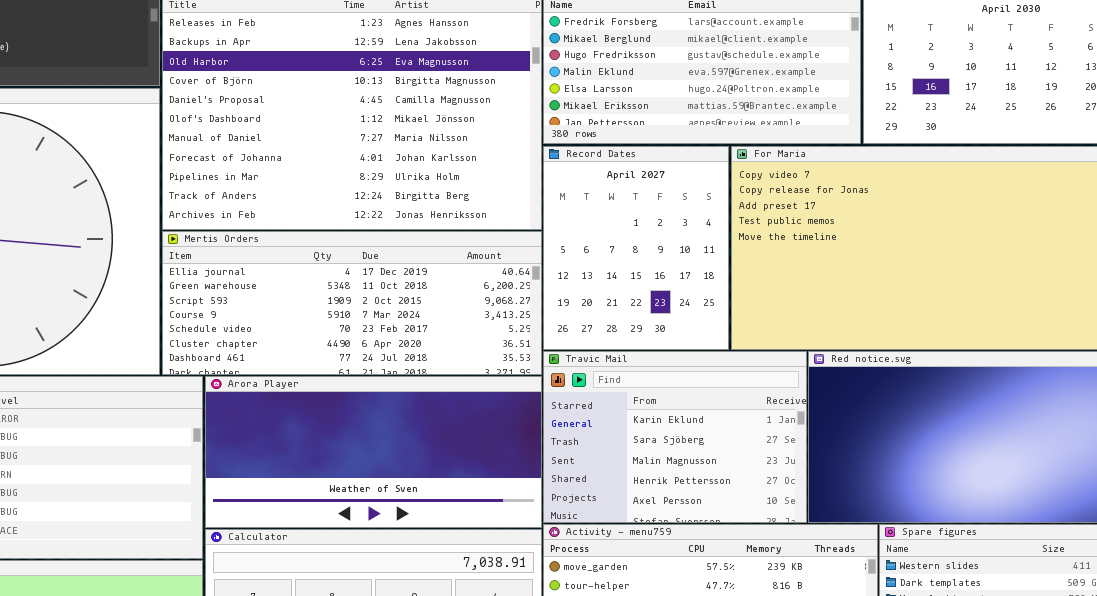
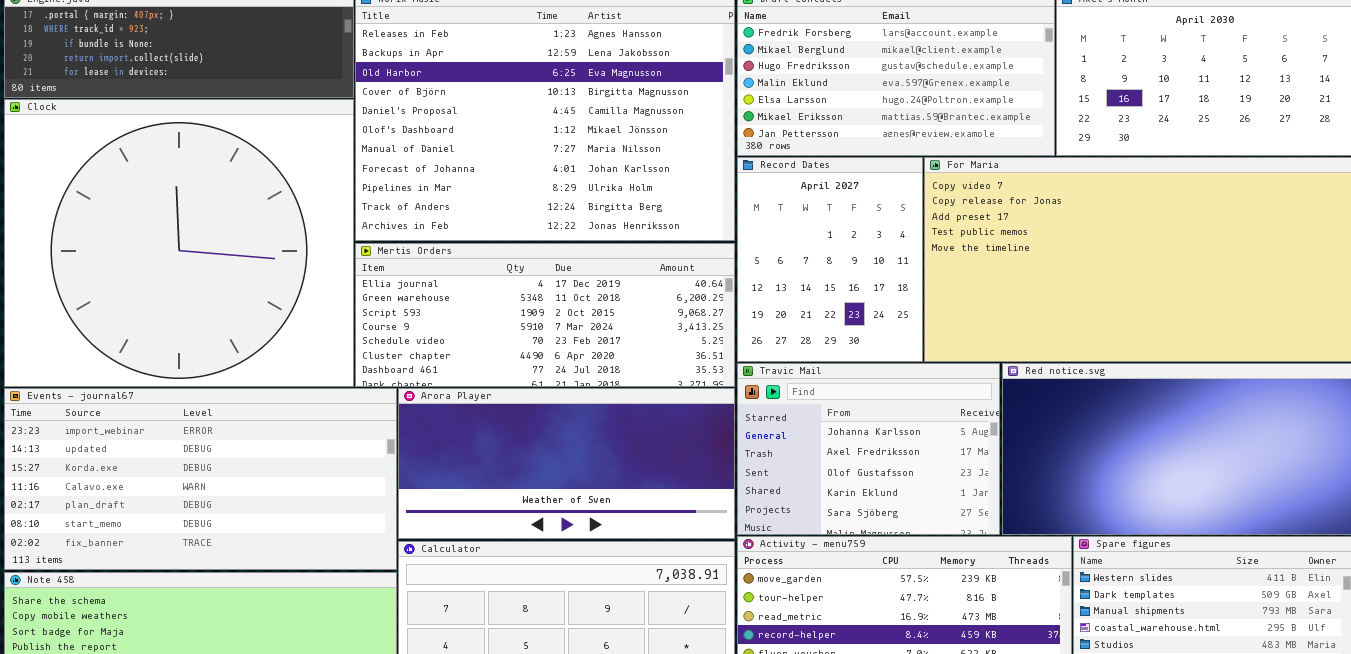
Travic Mail: [543,351,807,523] -> [737,363,1000,535], scrolled up 3 rows

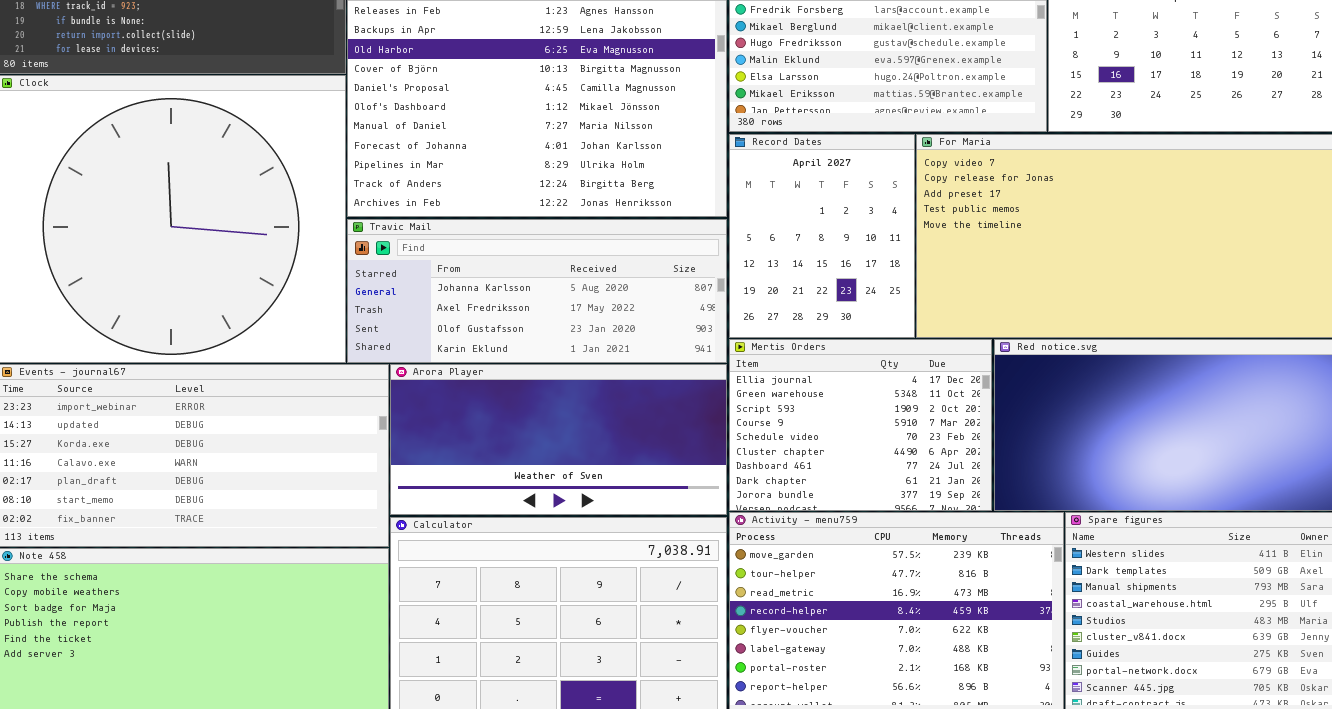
Mertis Orders: [355,243,735,387] -> [729,339,992,511], moved, resized
Travic Mail: [737,363,1000,535] -> [347,219,727,363], moved, resized

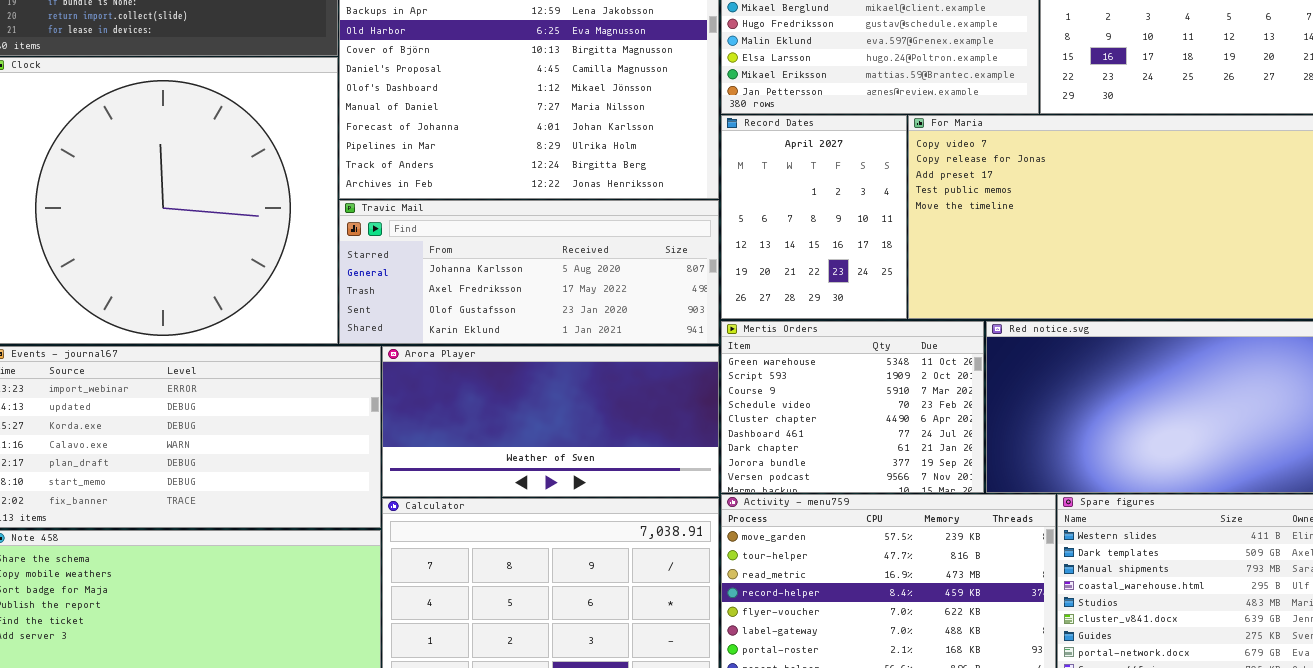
Mertis Orders: [729,339,992,511] -> [721,321,984,493], scrolled down 1 row

